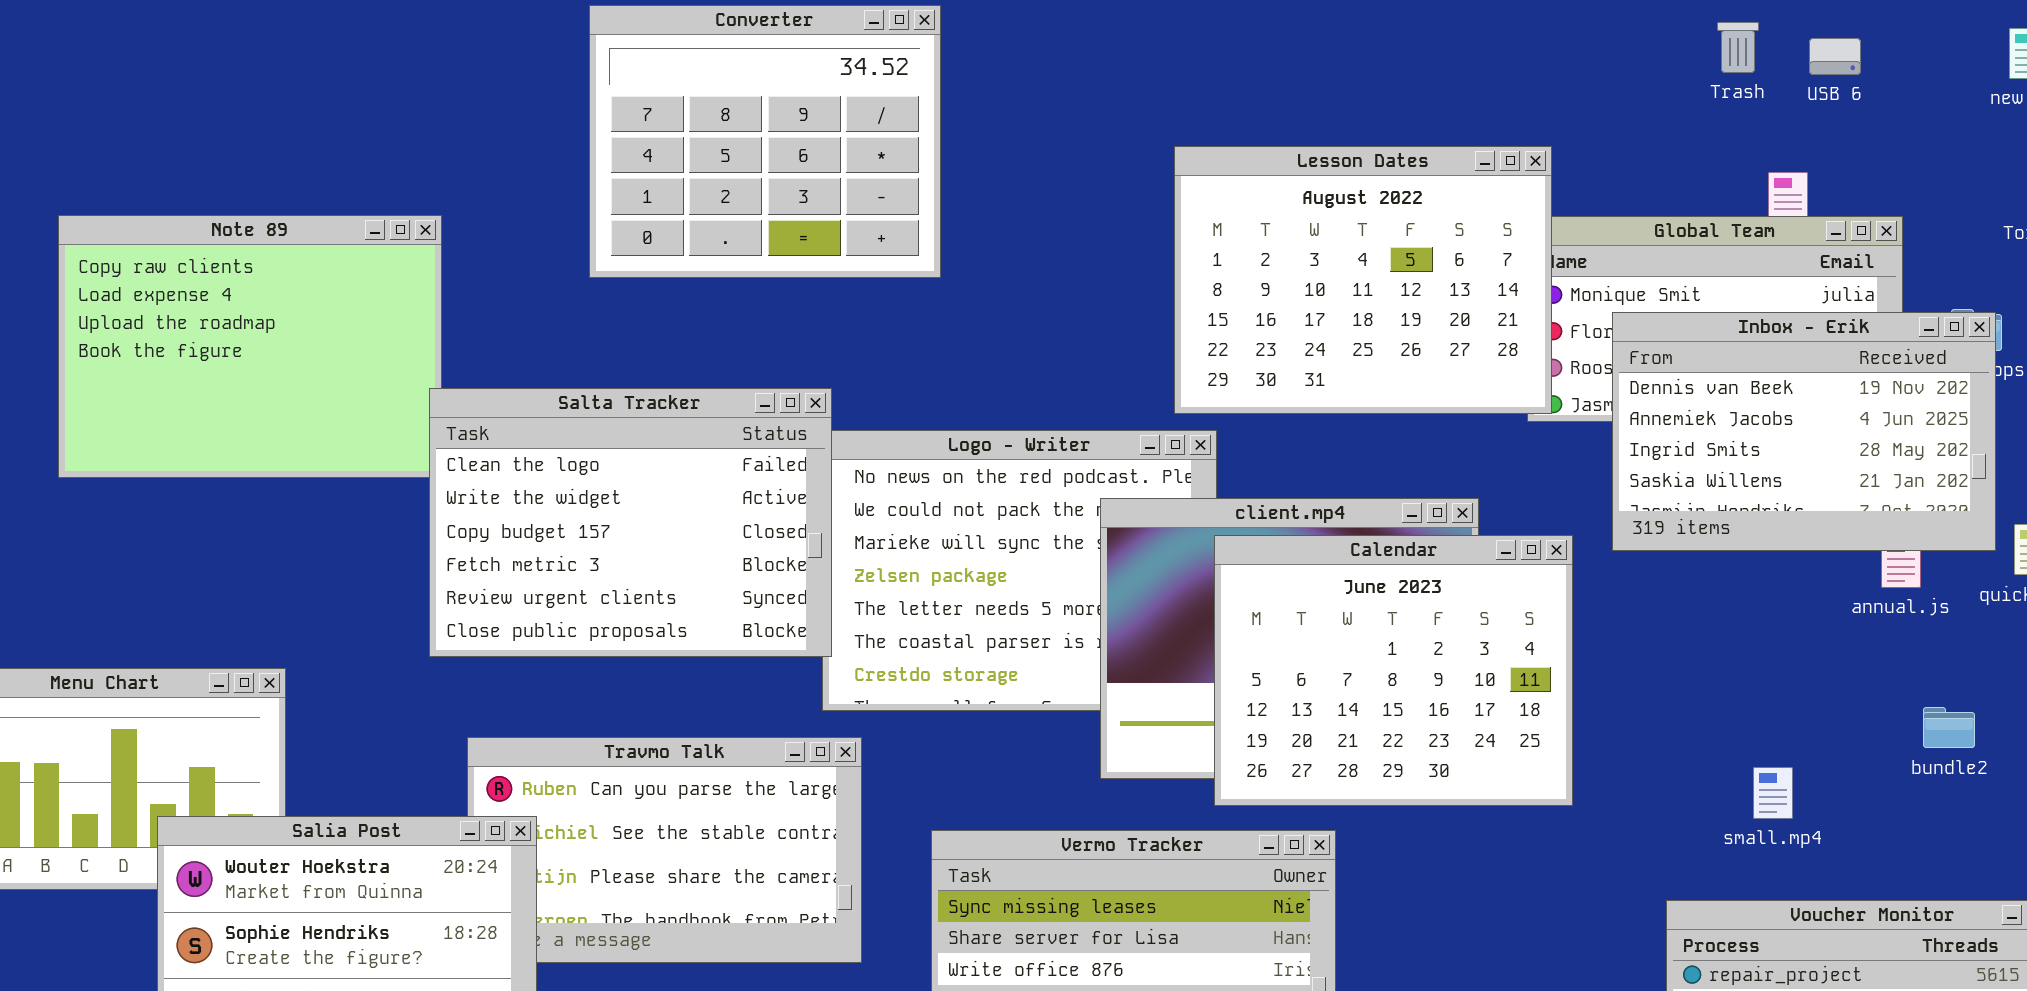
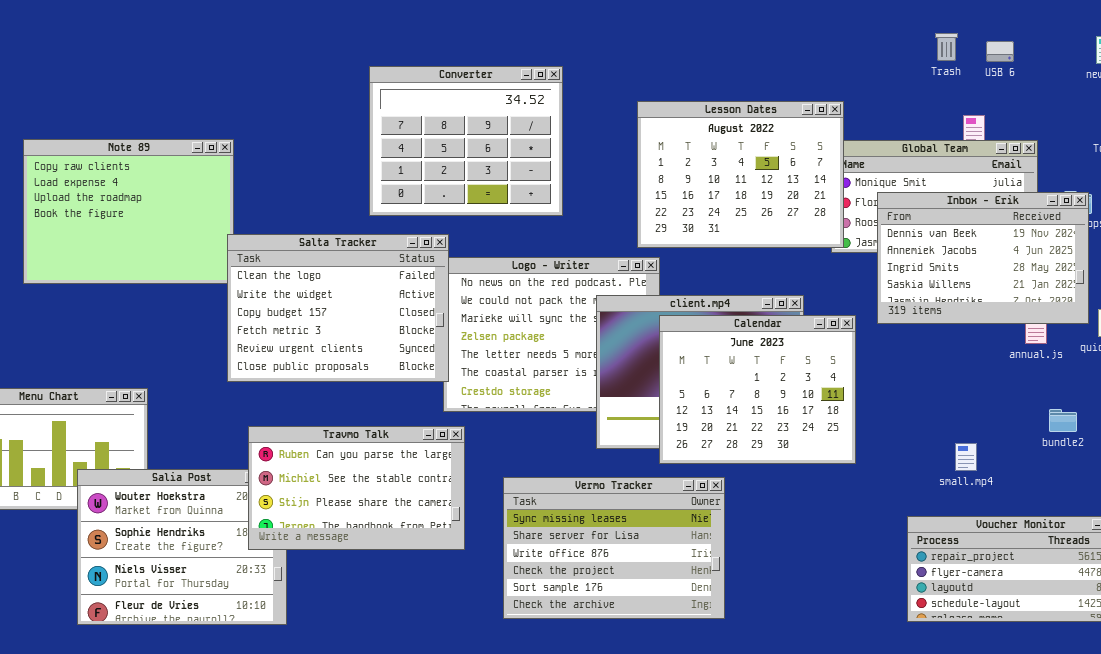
Converter: [589,5,941,278] -> [369,66,563,216], moved
Travmo Talk: [467,737,862,963] -> [248,426,465,550], raised

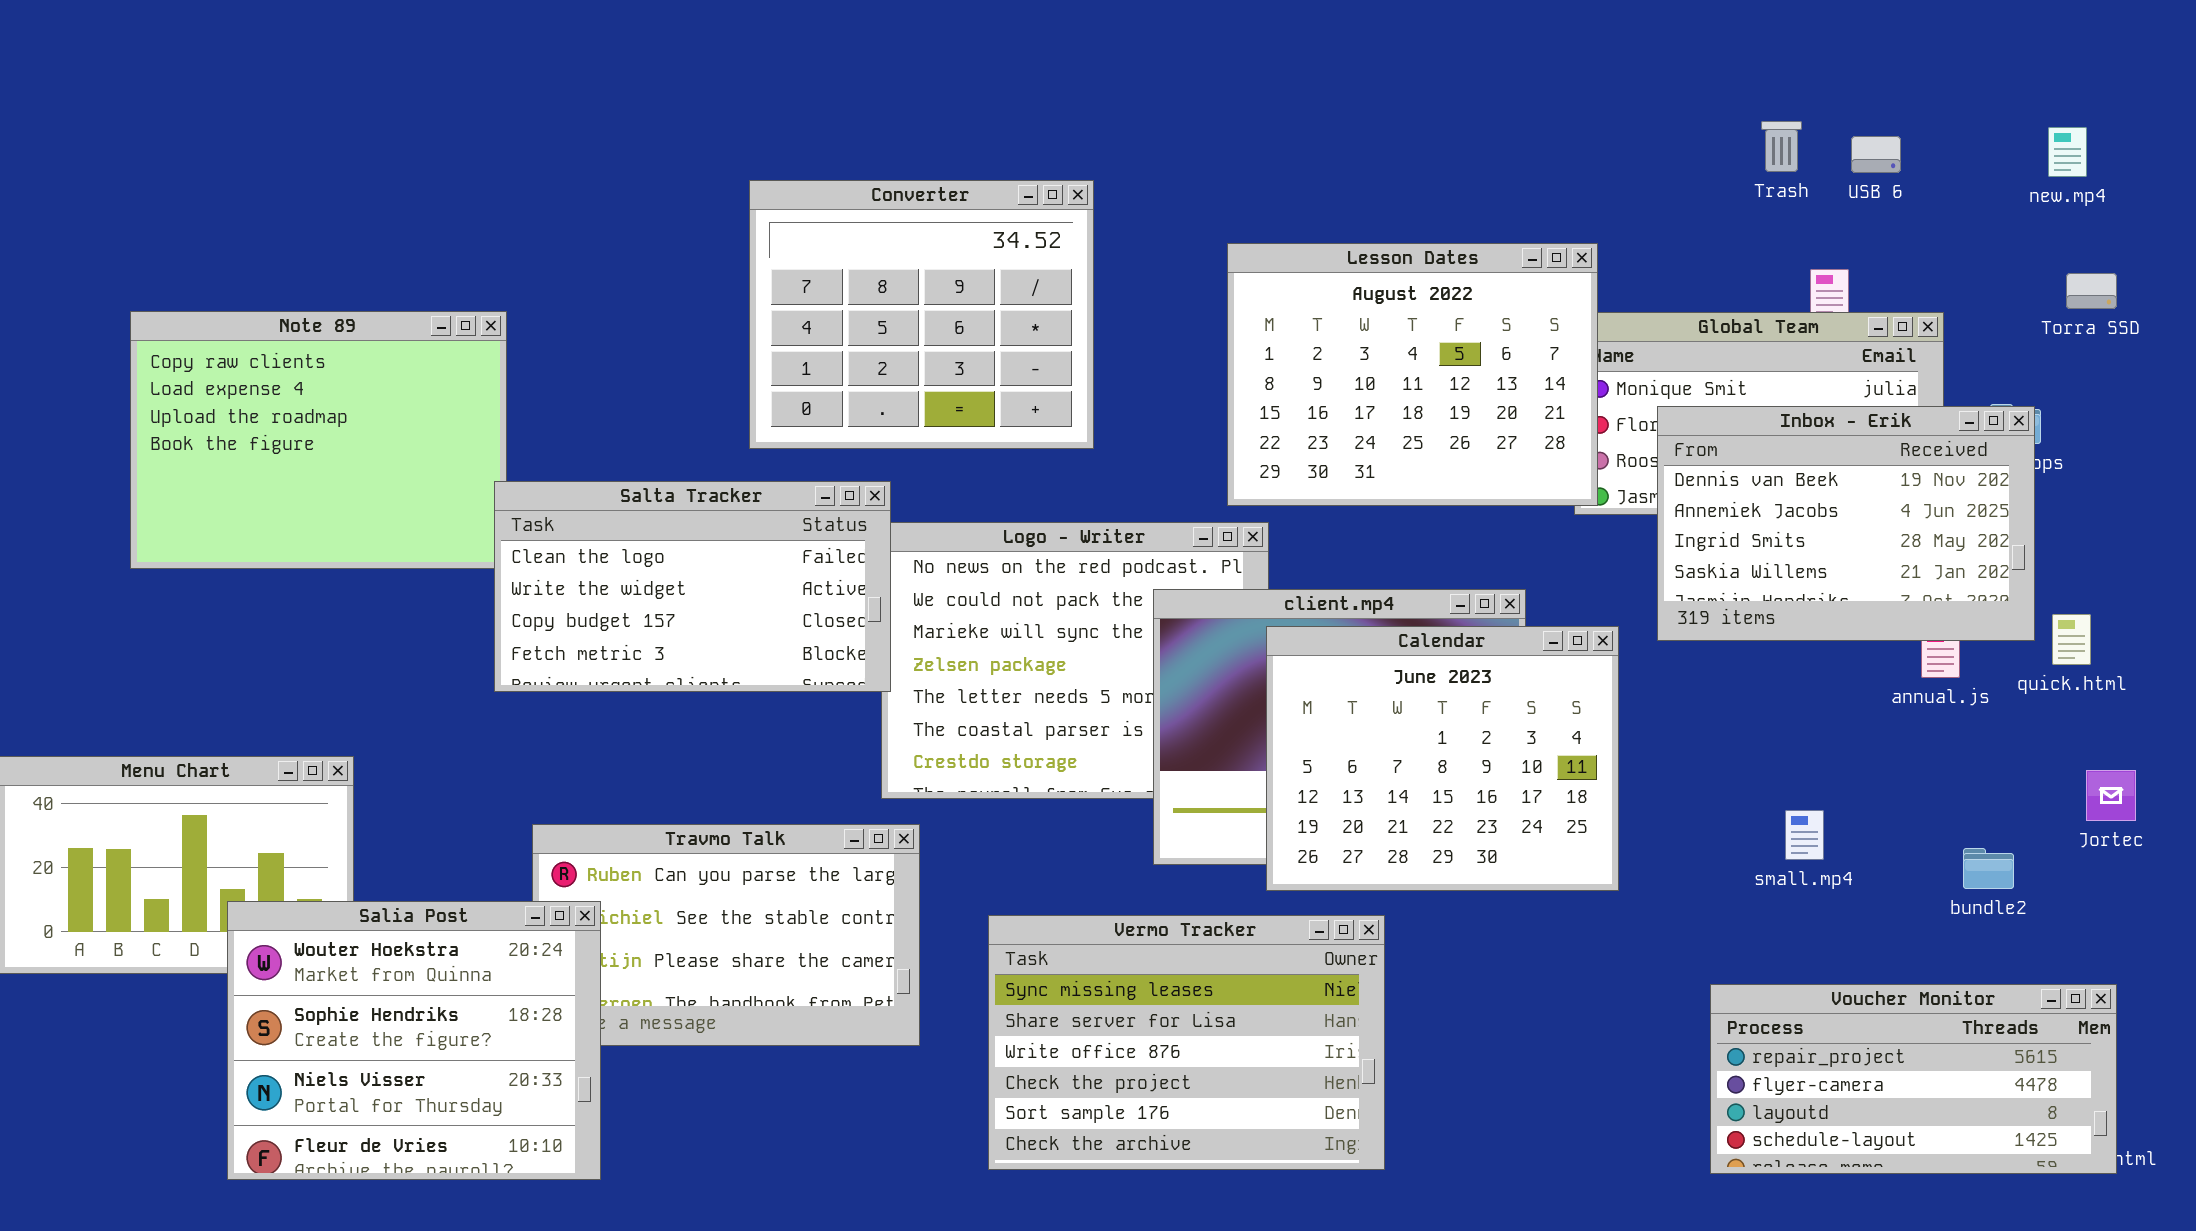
Salta Tracker: [227,234,449,382] -> [494,481,891,692], resized
bundle2: [1049,409,1077,432] -> [1963,848,2014,889], moved
small.mp4: [955,443,977,471] -> [1785,810,1824,860], moved
Salia Post: [77,469,287,625] -> [227,901,601,1180], raised

